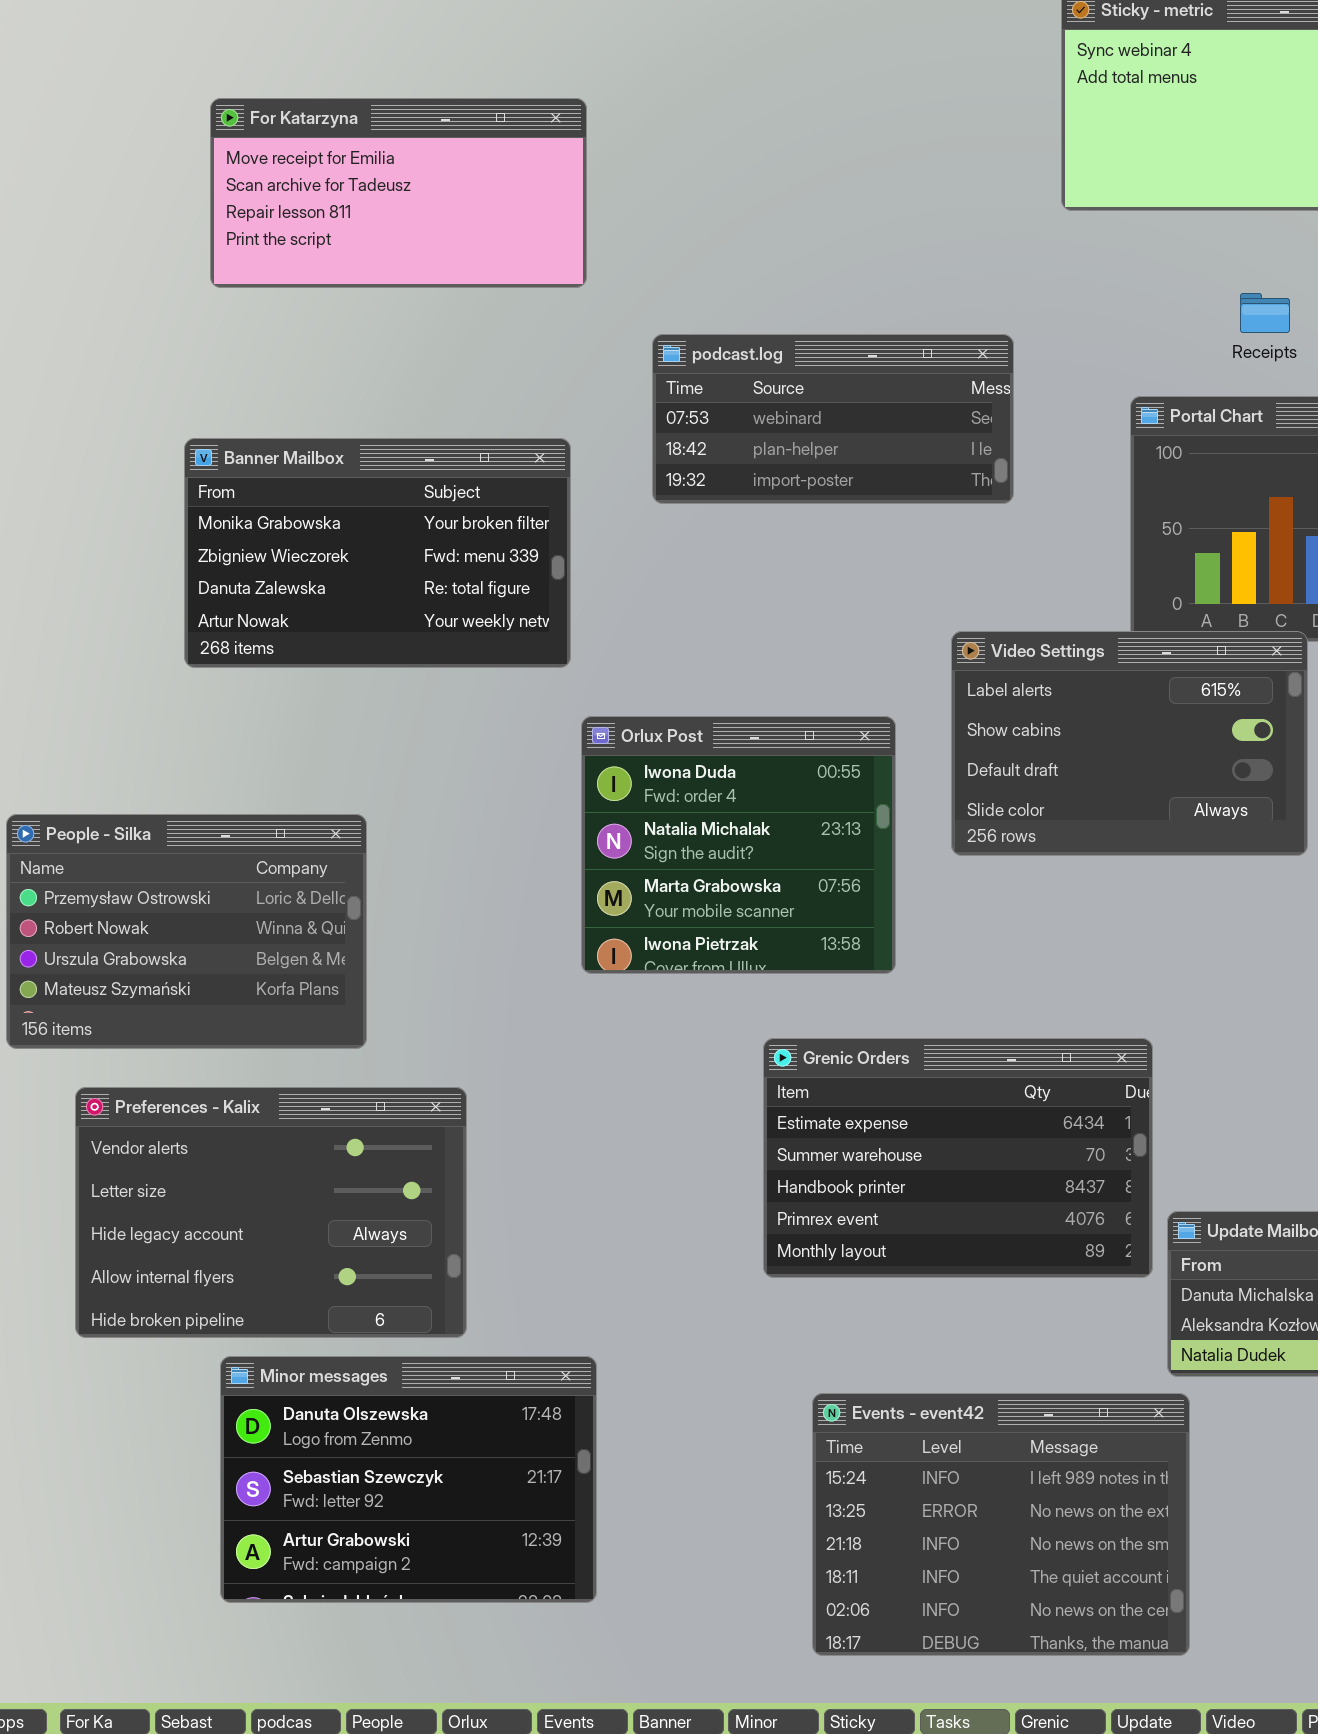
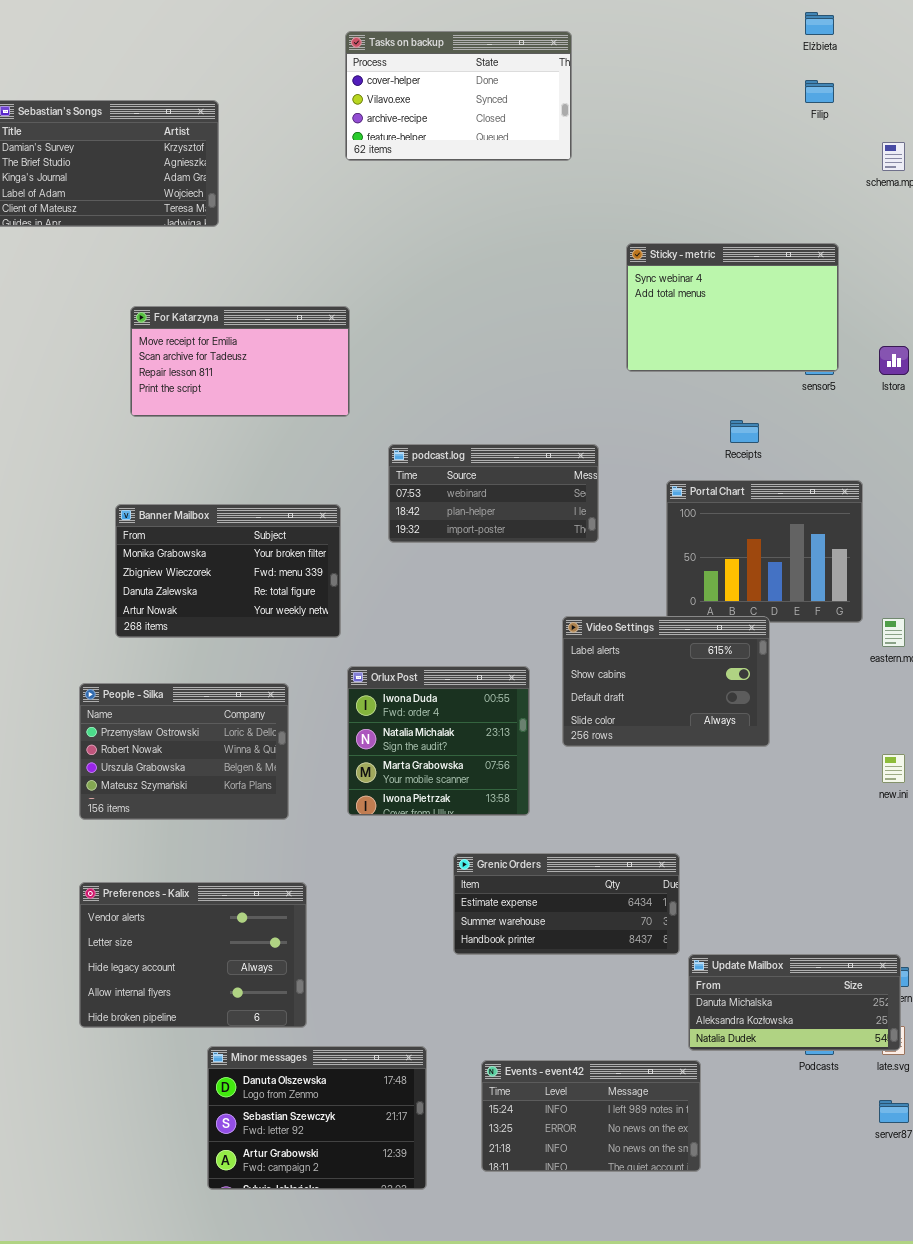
People - Silka: [6,814,367,1049] -> [79,683,289,820], moved
Grenic Orders: [763,1038,1153,1278] -> [453,853,680,955], resized
Preferences - Kalix: [75,1087,467,1338] -> [79,882,307,1028], moved
Minor messages: [220,1356,597,1603] -> [207,1046,427,1190], moved
Events - event42: [812,1393,1190,1656] -> [481,1060,701,1172], resized

